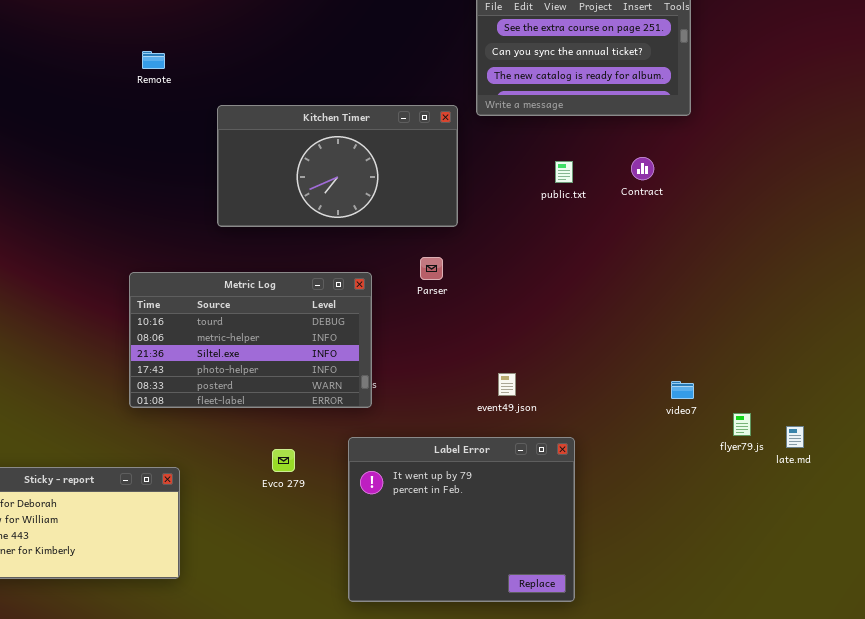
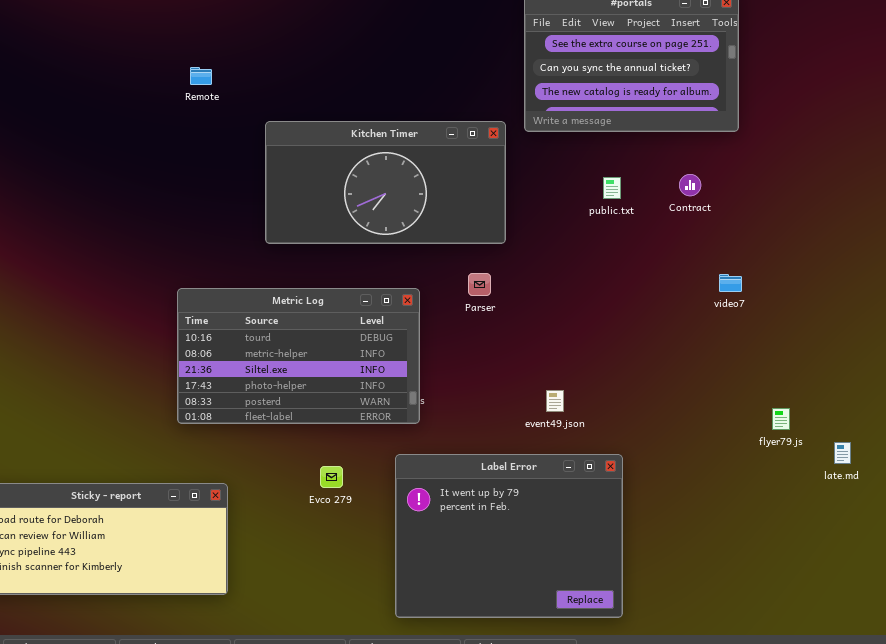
video7: [671,381,694,399] -> [719,274,742,292], moved
flyer79.js: [733,413,751,436] -> [772,408,790,430], moved

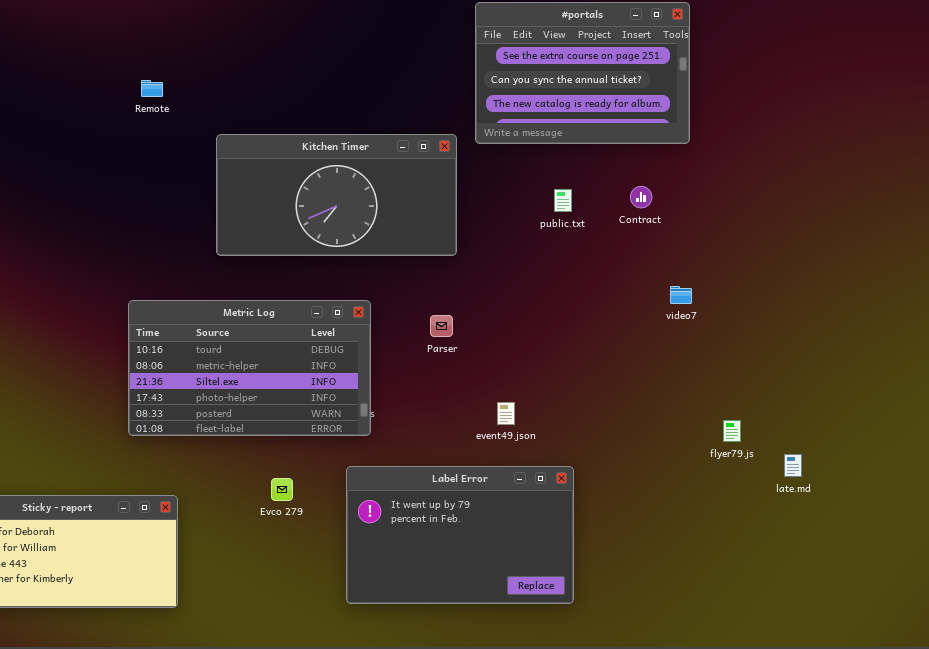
Parser: [468,273,491,296] -> [430,315,453,337], moved
Label Error: [395,454,623,618] -> [346,466,574,604], resized

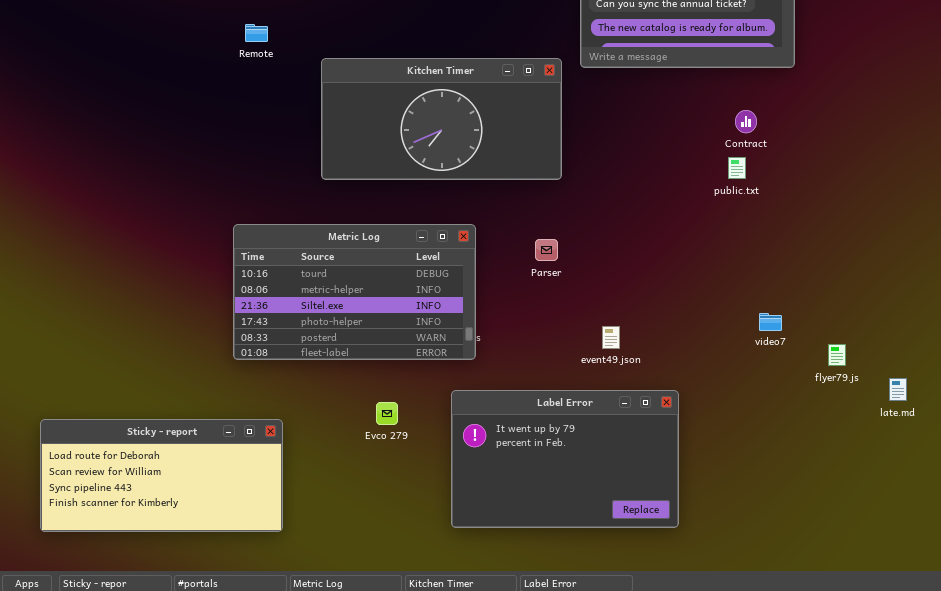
Remote: [141,80,163,97] -> [245,24,268,42], moved
public.txt: [554,189,572,212] -> [728,157,746,179], moved
video7: [670,286,692,304] -> [759,313,782,331], moved

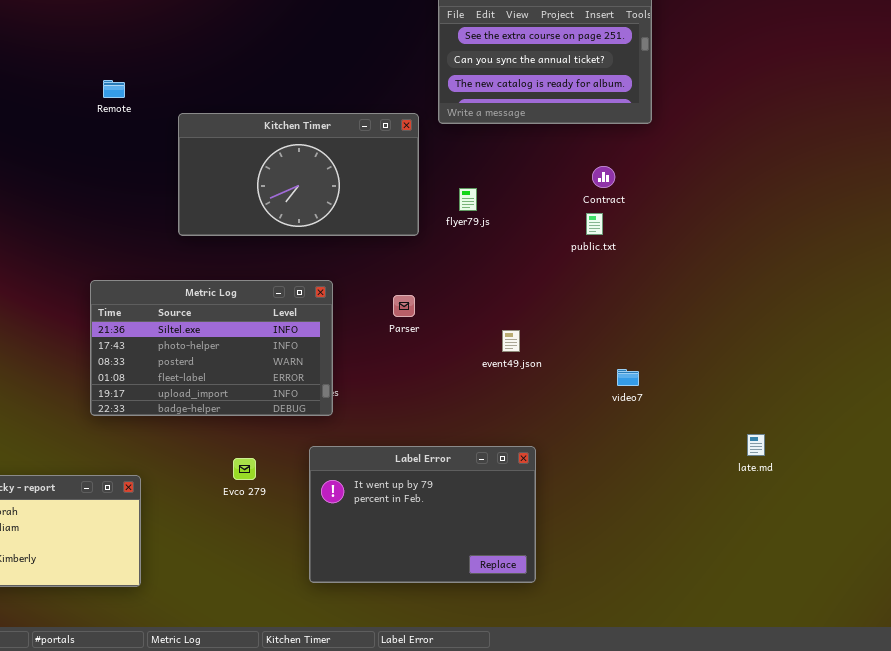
Metric Log: [233,224,476,360] -> [90,280,333,416], scrolled down 2 rows
event49.json: [602,326,620,349] -> [502,330,520,352], moved
flyer79.js: [828,344,846,366] -> [459,188,477,211], moved

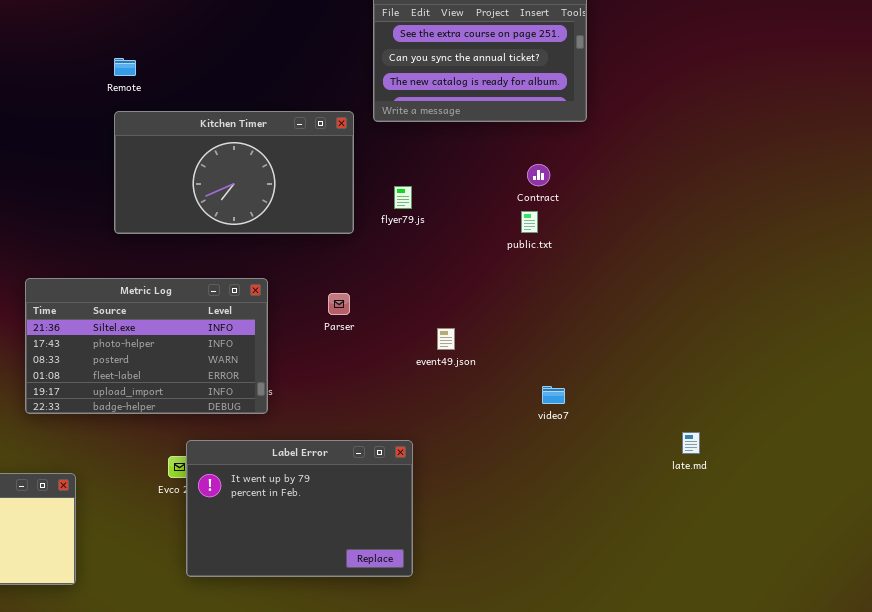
Remote: [103,80,125,98] -> [114,58,136,76], moved
video7: [617,369,639,386] -> [542,386,565,404], moved
Label Error: [309,446,536,583] -> [186,440,413,577], moved

